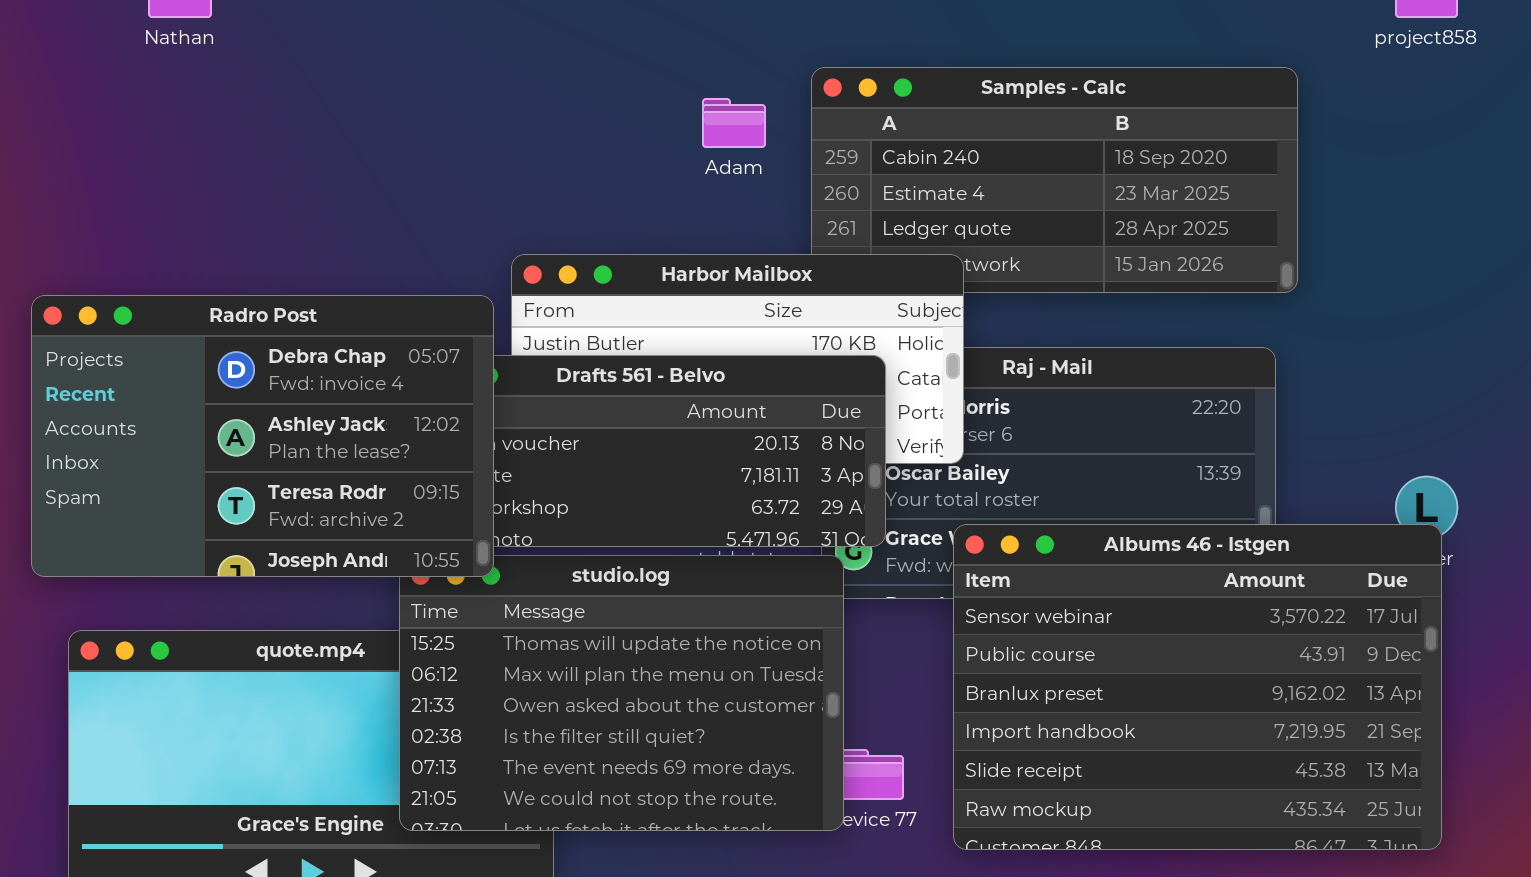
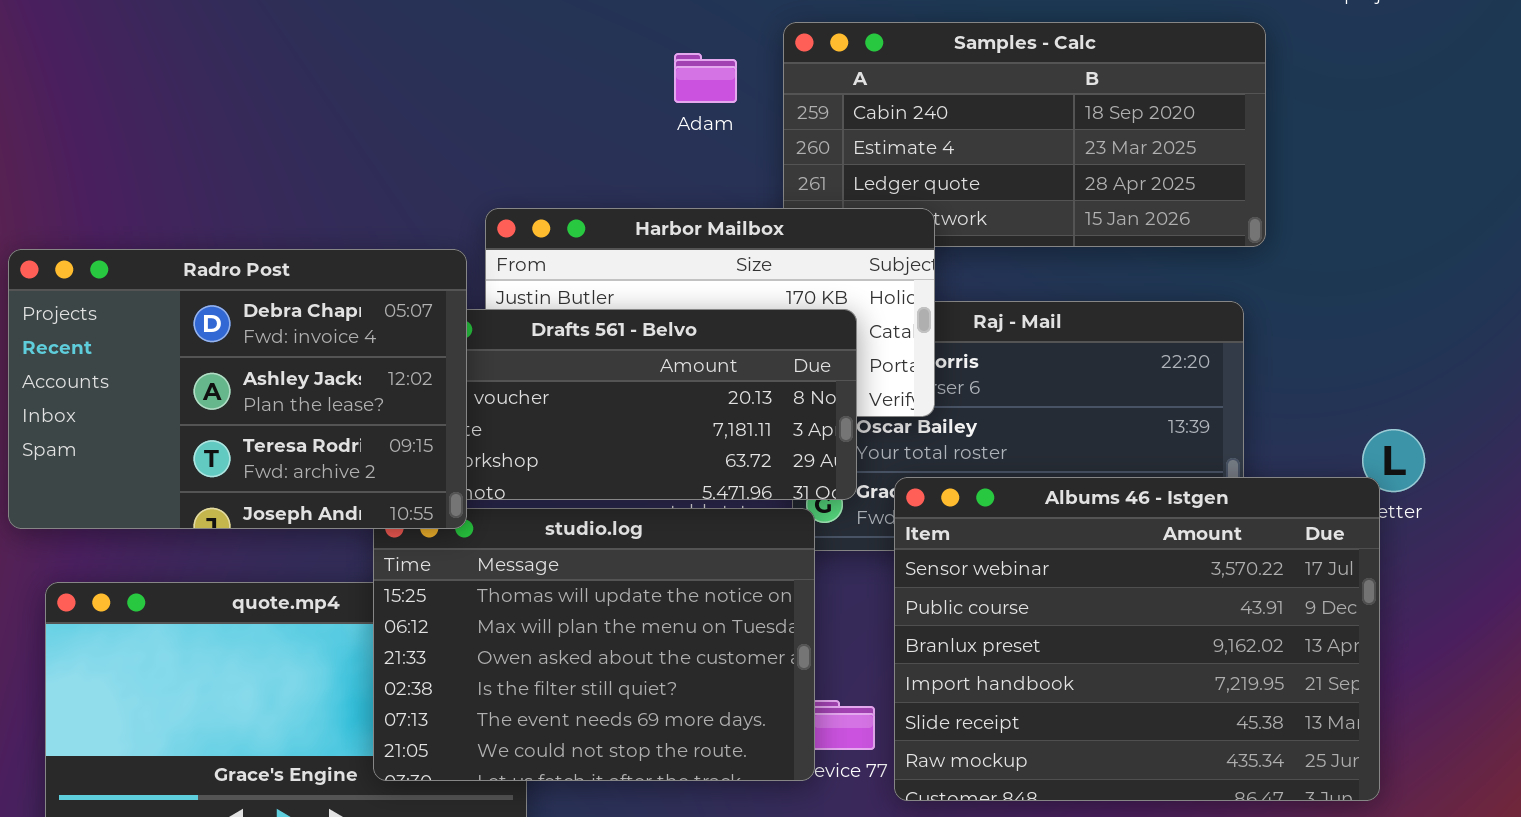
Albums 46 - Istgen: [953,524,1442,850] -> [894,477,1380,801], moved

